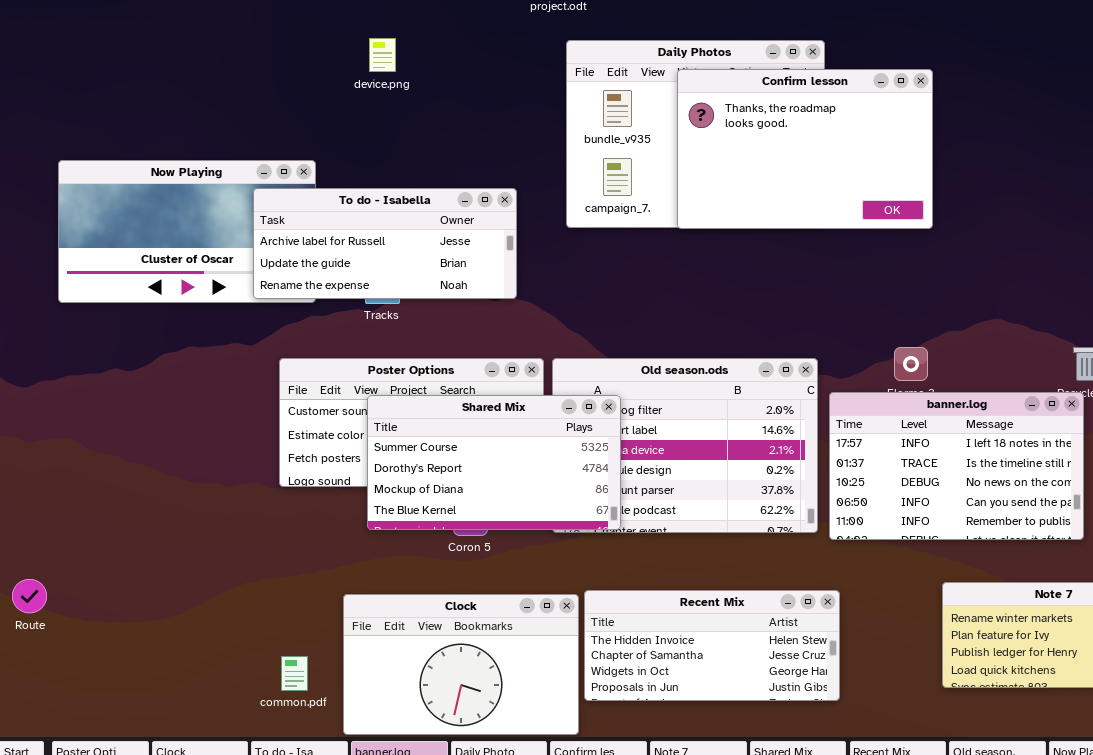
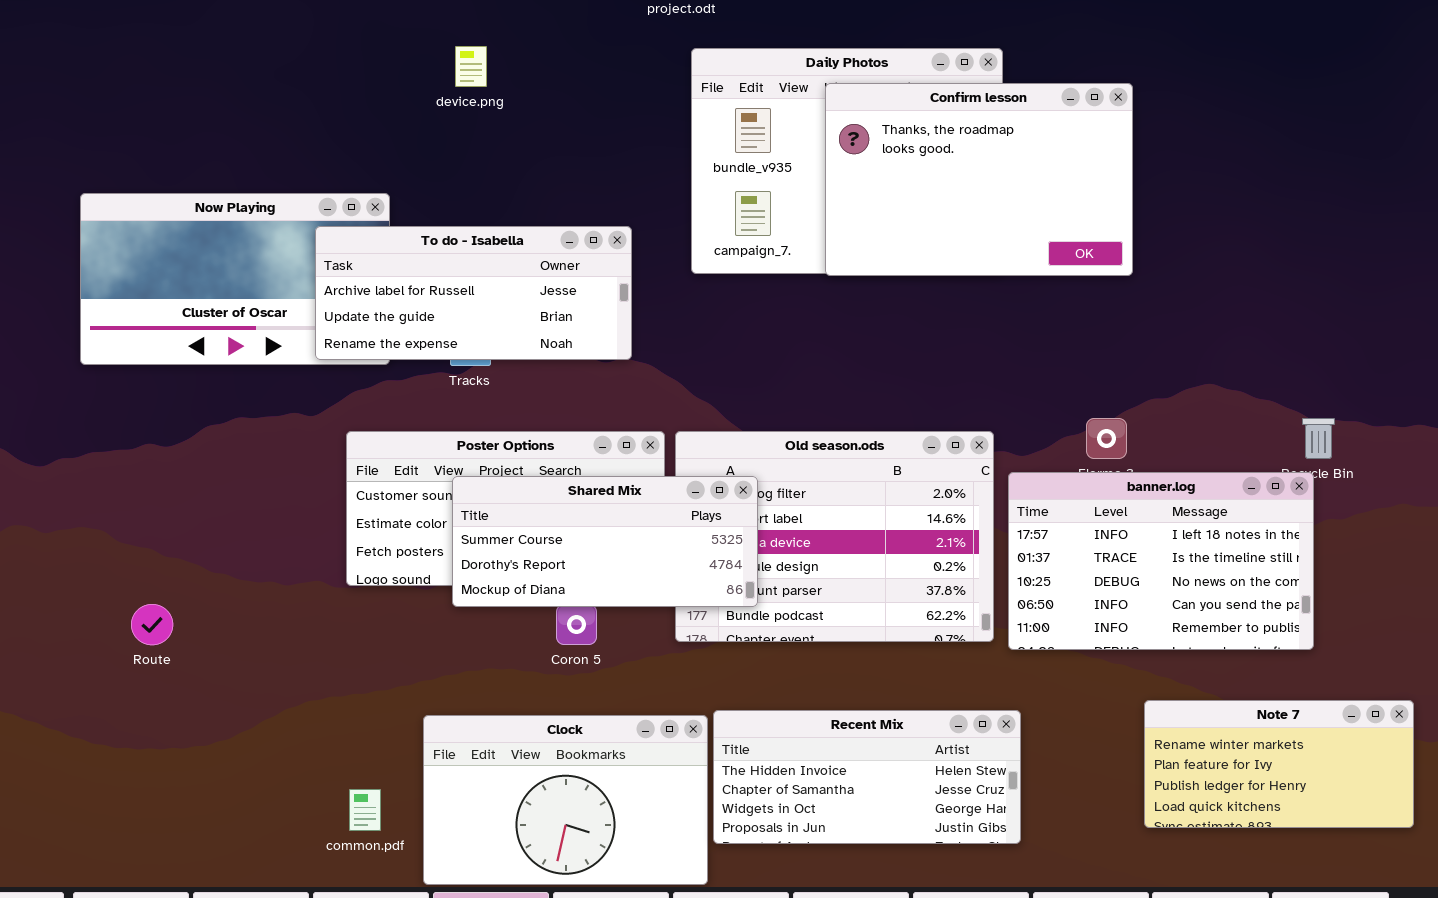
Shared Mix: [367,395,621,530] -> [452,476,758,607], resized
Route: [12,579,47,613] -> [131,604,173,645], moved

